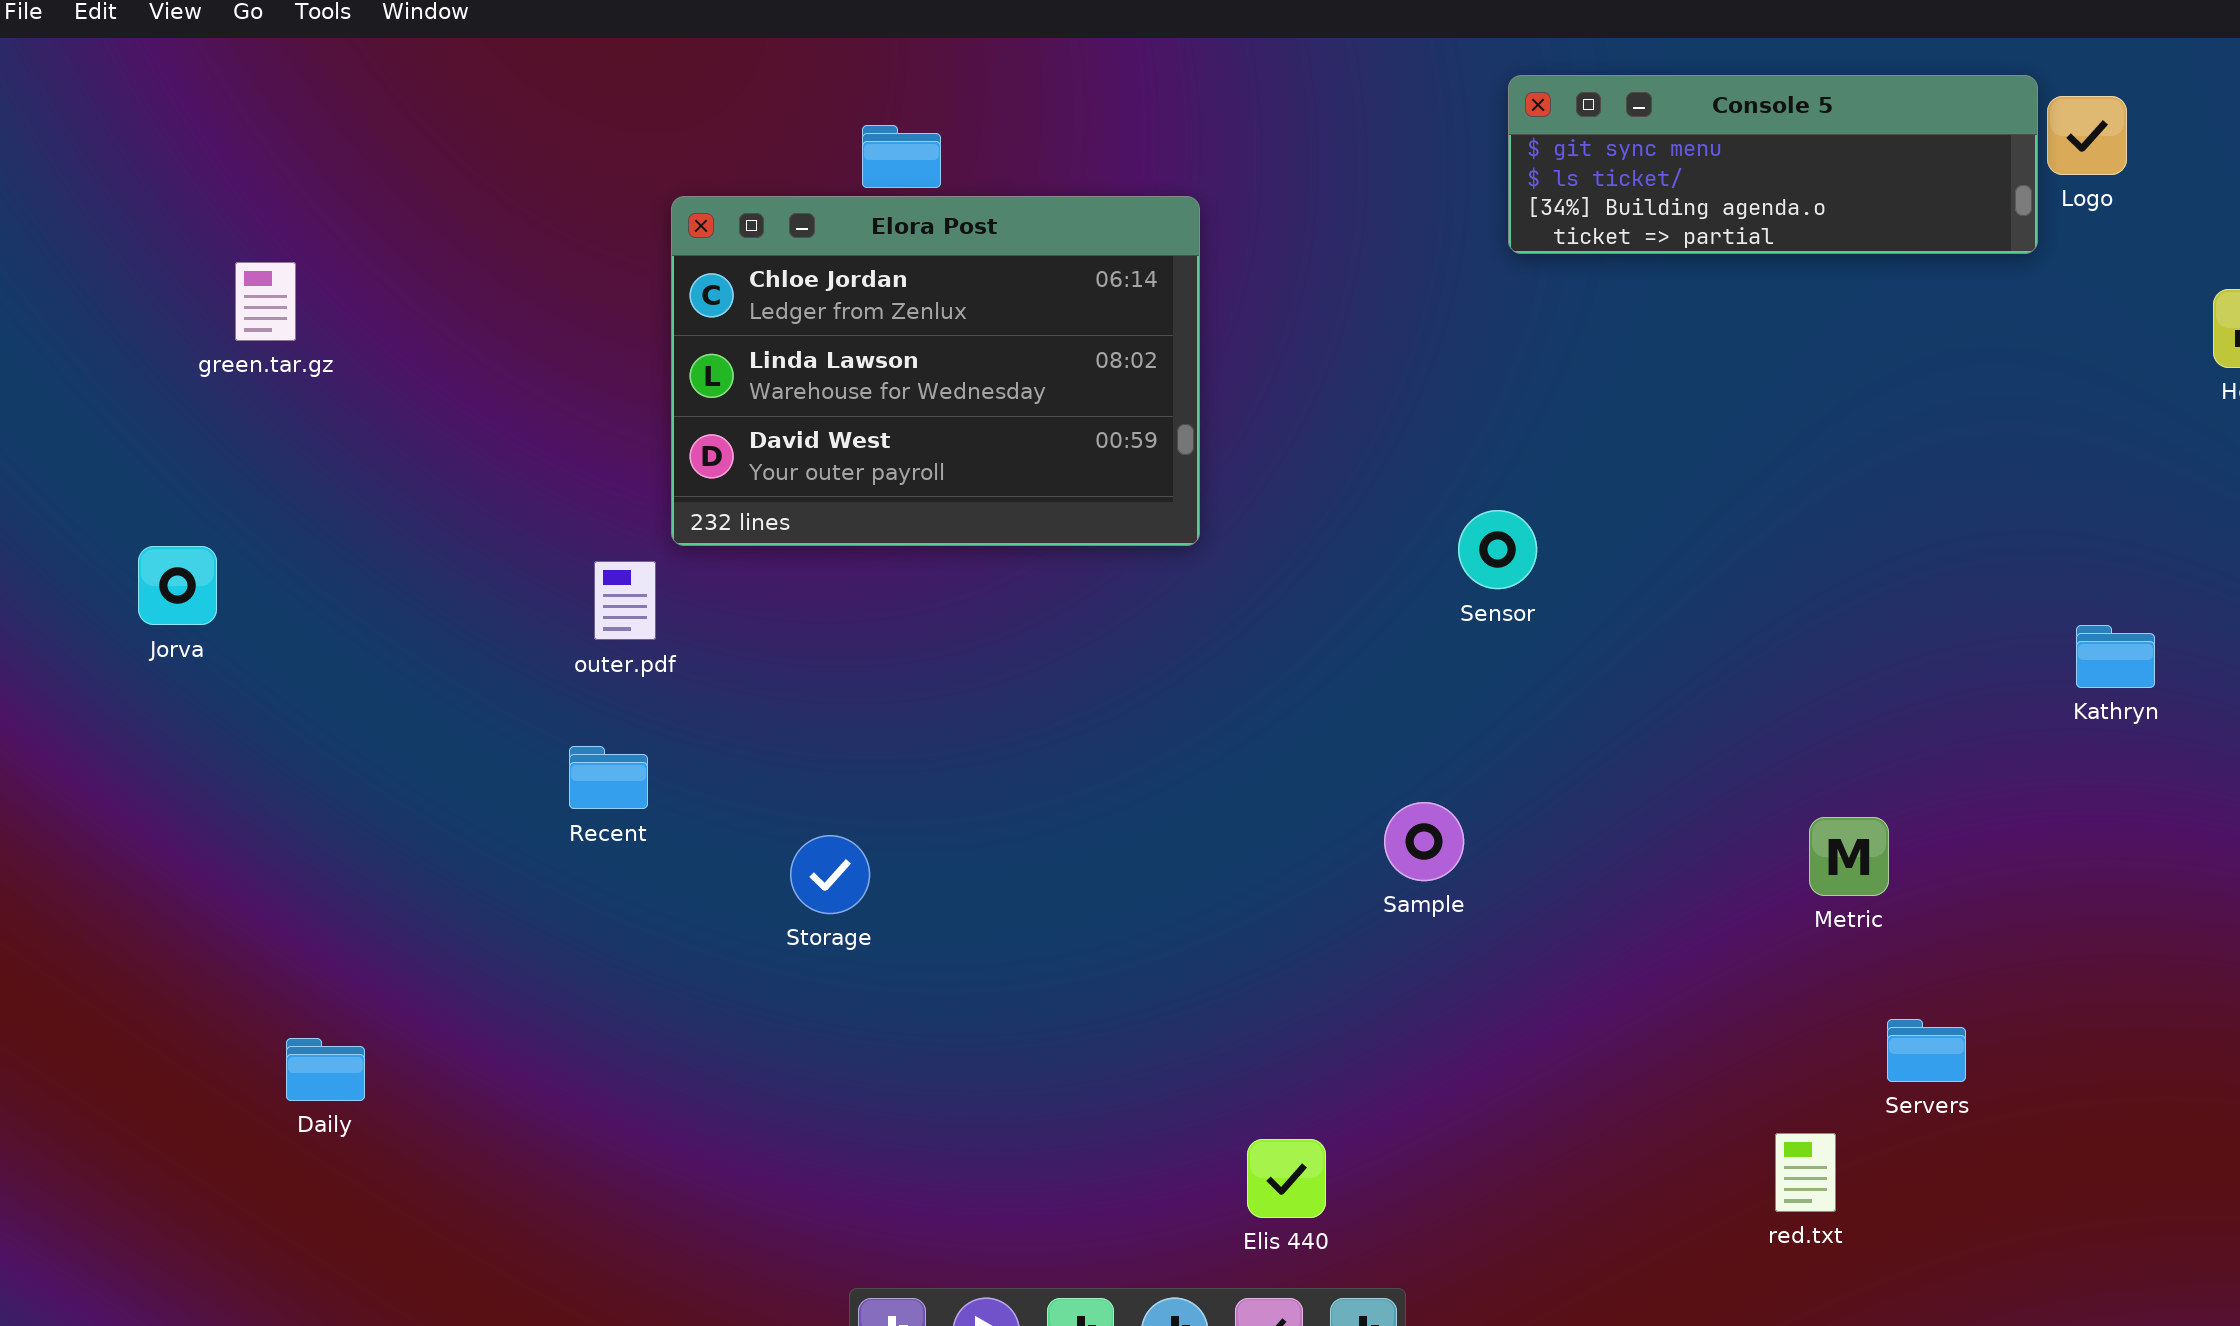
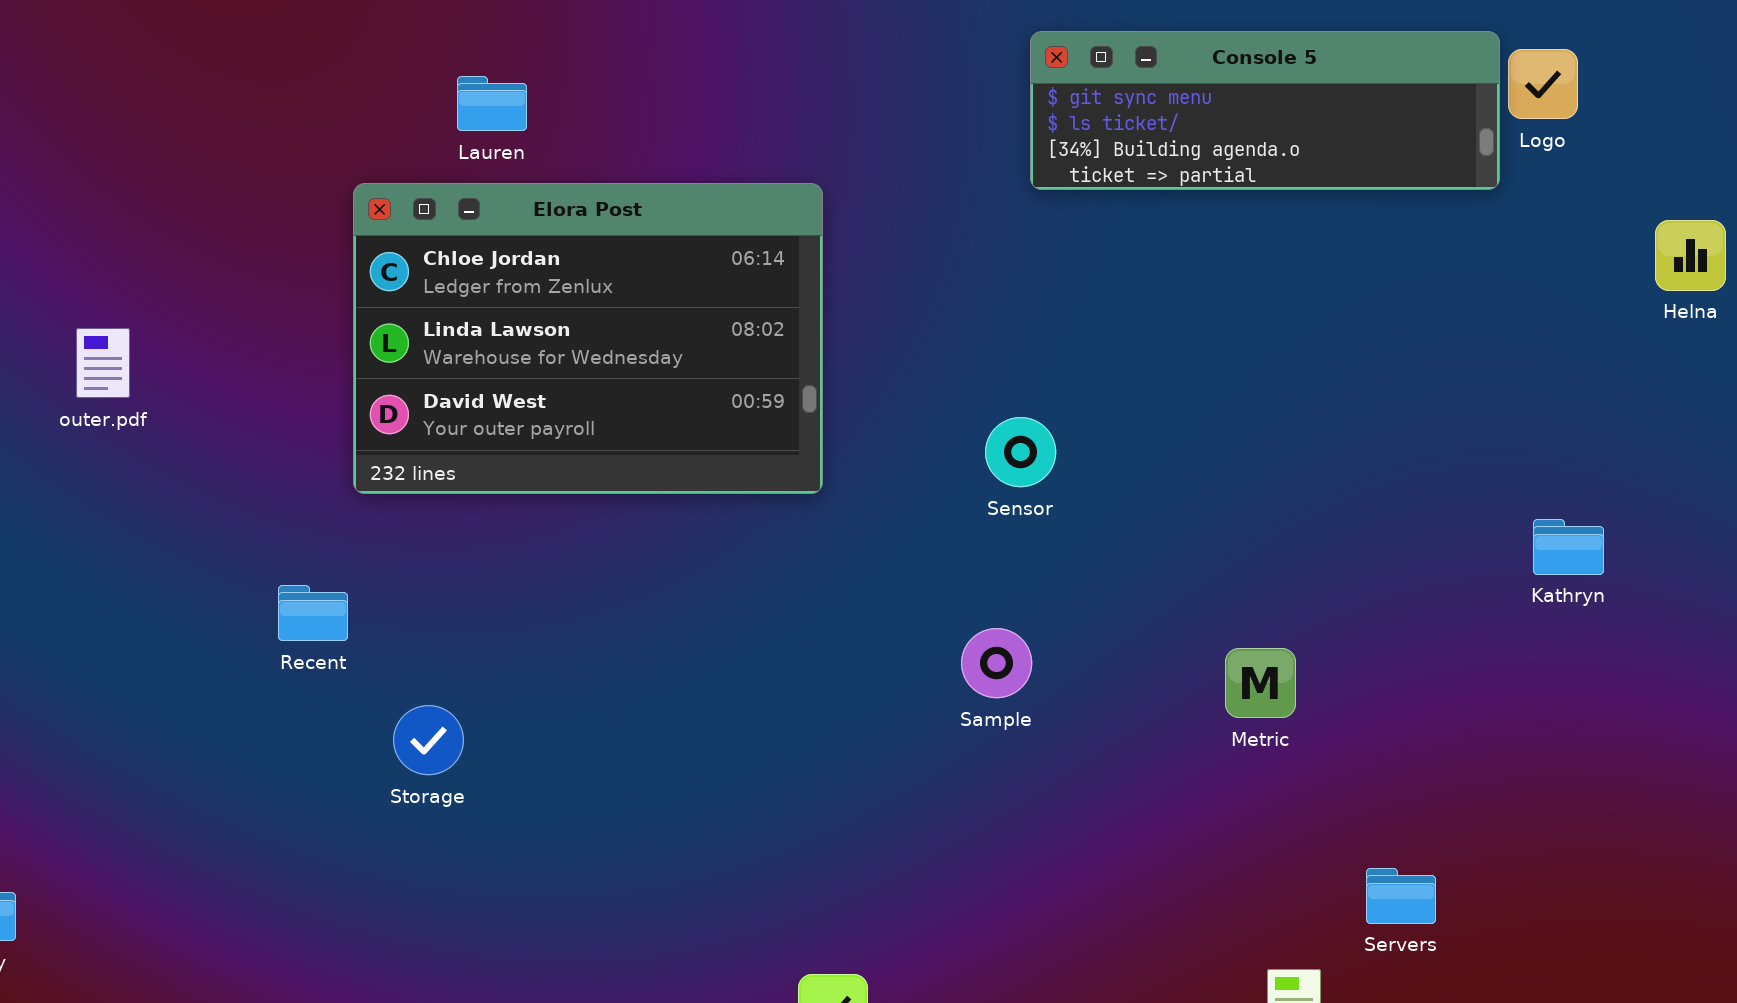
Elora Post: [671,196,1200,546] -> [353,183,823,494], moved
outer.pdf: [594,561,656,640] -> [76,328,130,398], moved
Recent: [569,746,648,809] -> [278,585,348,641], moved
Sample: [1384,802,1464,881] -> [961,628,1032,698], moved
Metric: [1809,817,1889,896] -> [1225,648,1296,718], moved

